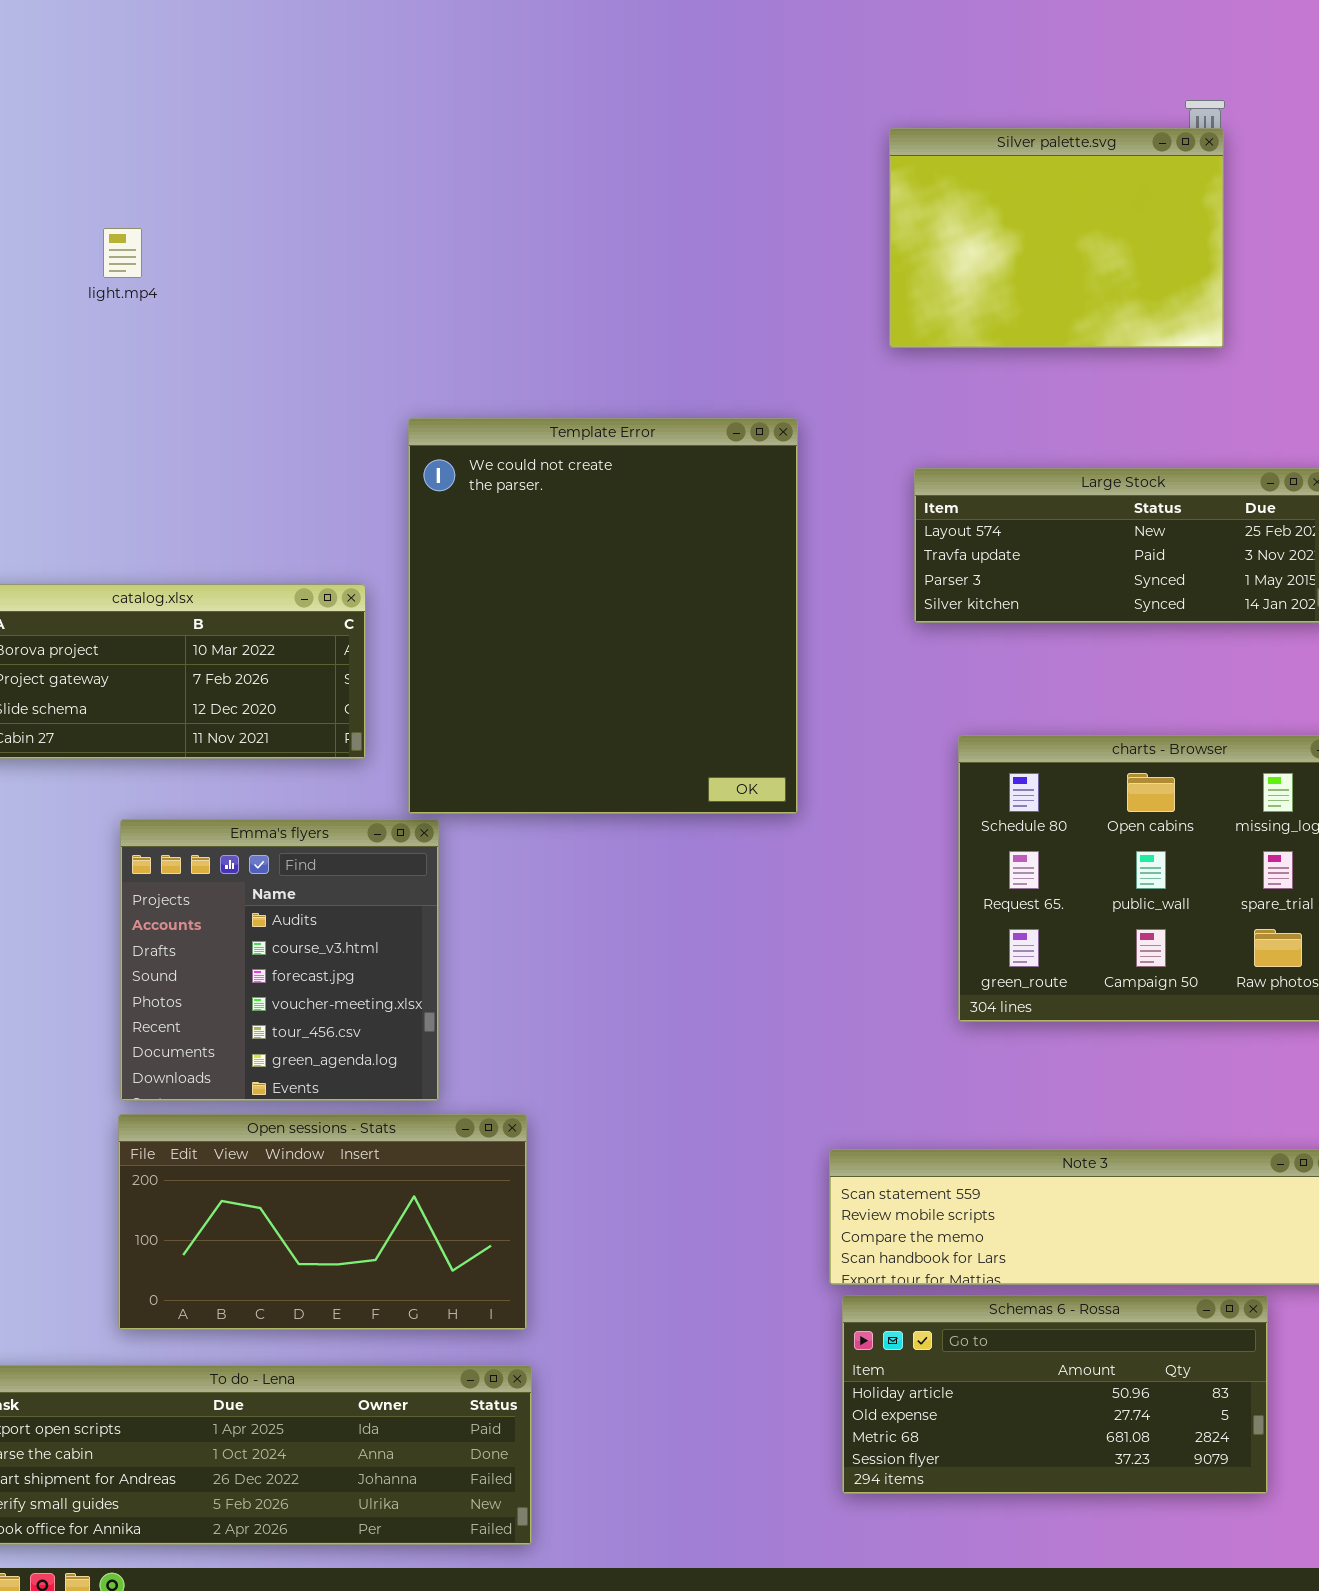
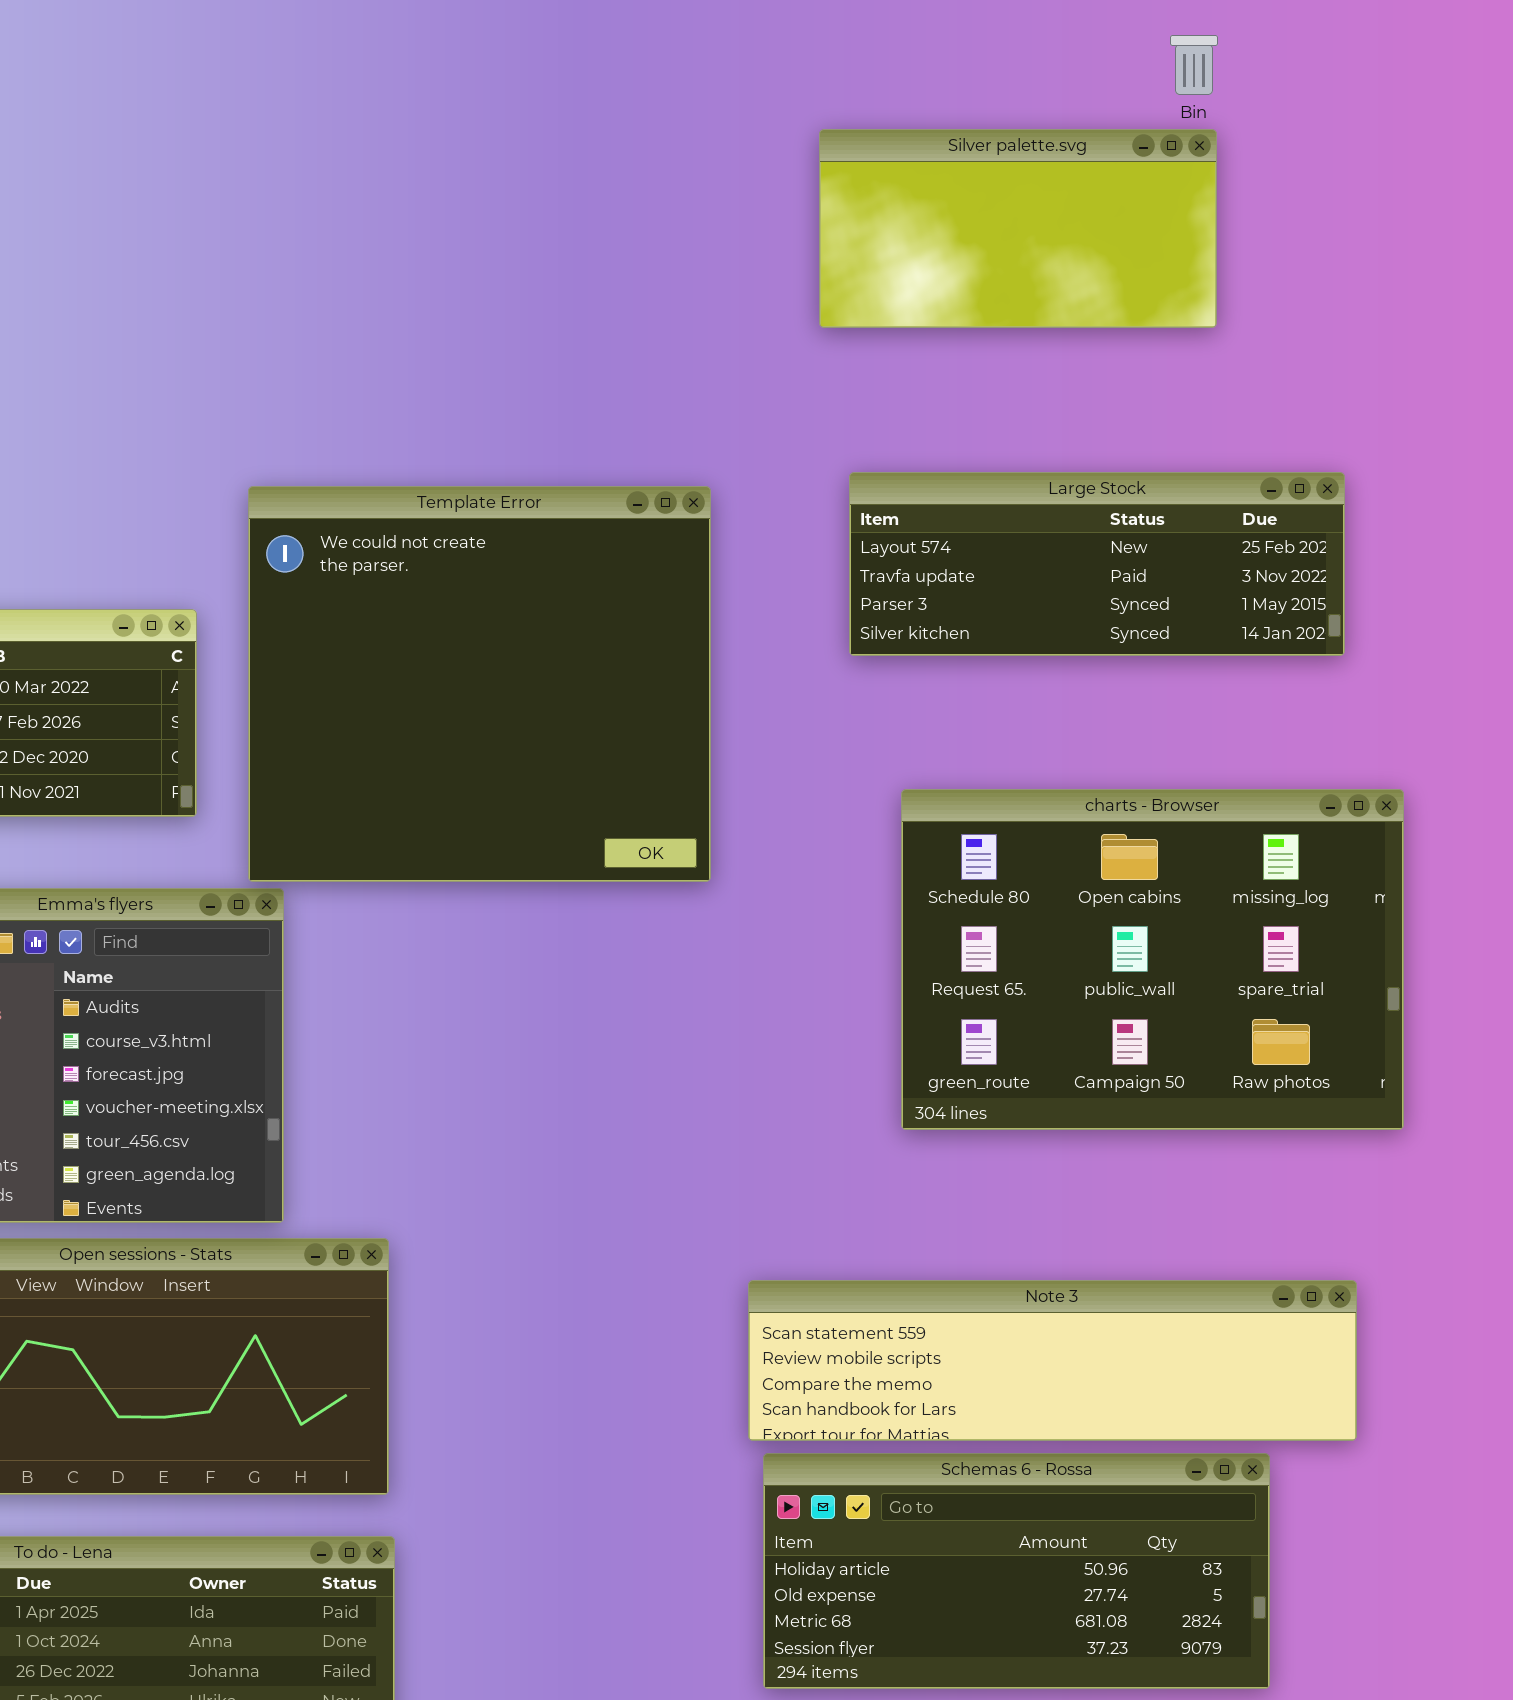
Silver palette.svg: [889,128,1224,348] -> [819,129,1217,328], resized
Template Error: [408,418,798,814] -> [248,486,711,882], resized

